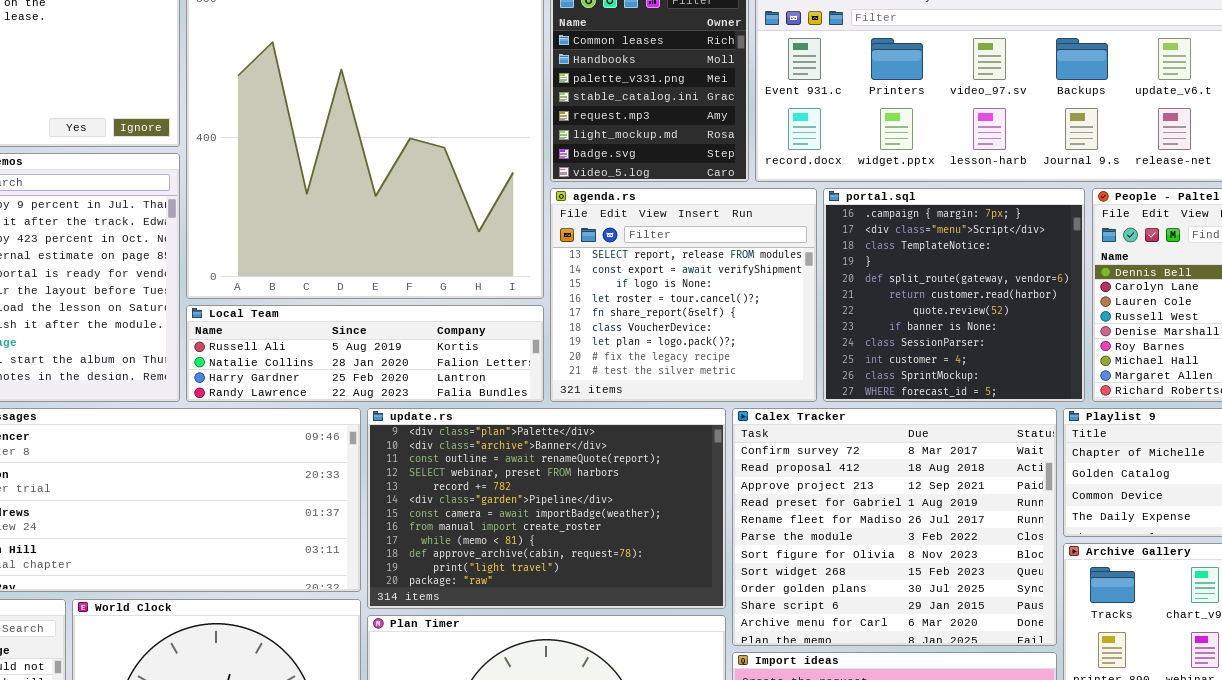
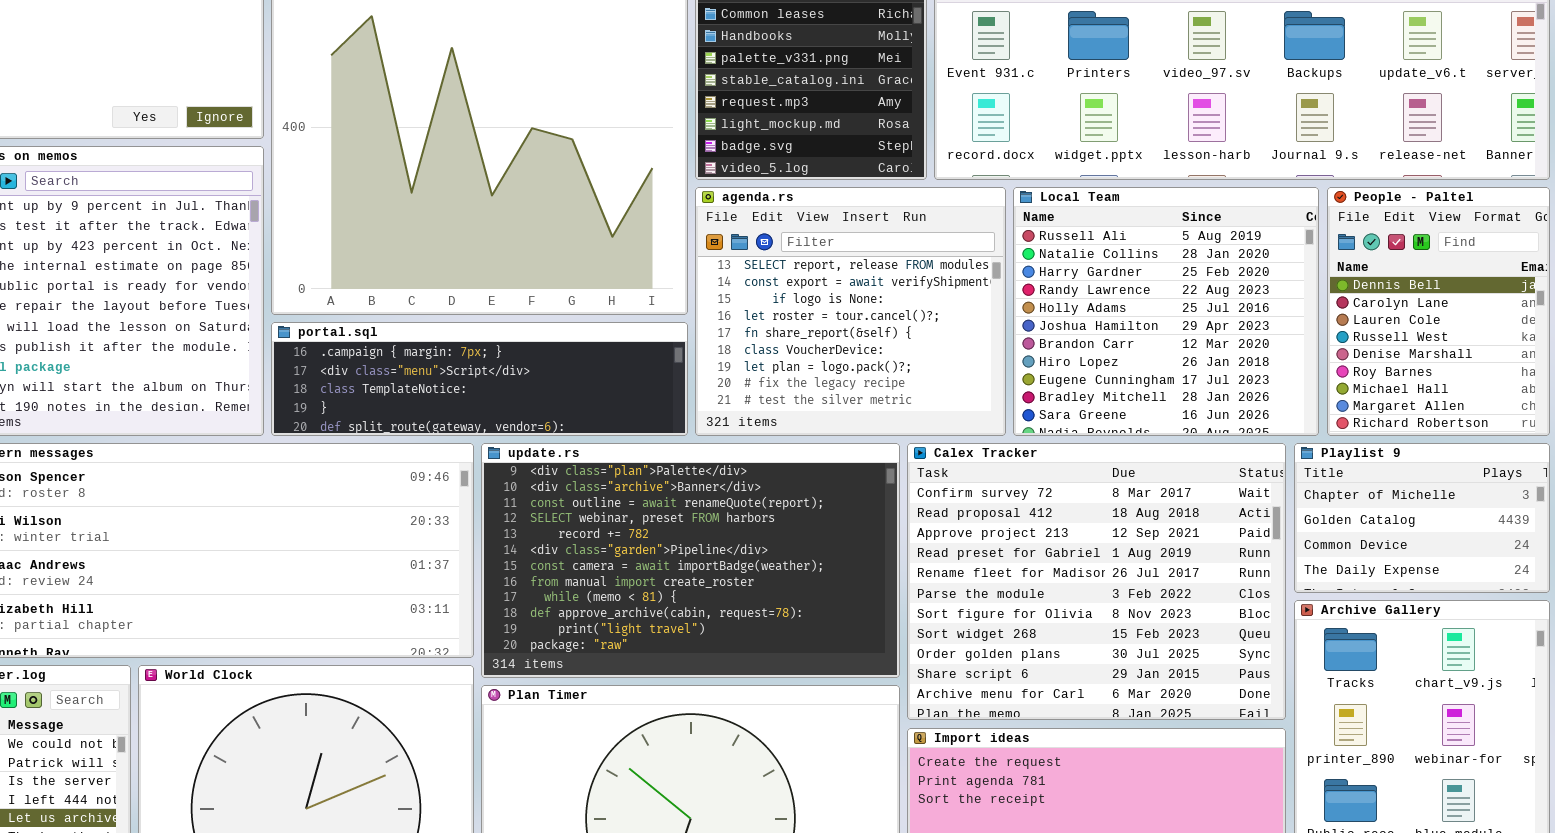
portal.sql: [823,188,1085,402] -> [271,322,688,436], moved, resized
Local Team: [186,305,544,402] -> [1013,187,1319,436], moved, resized

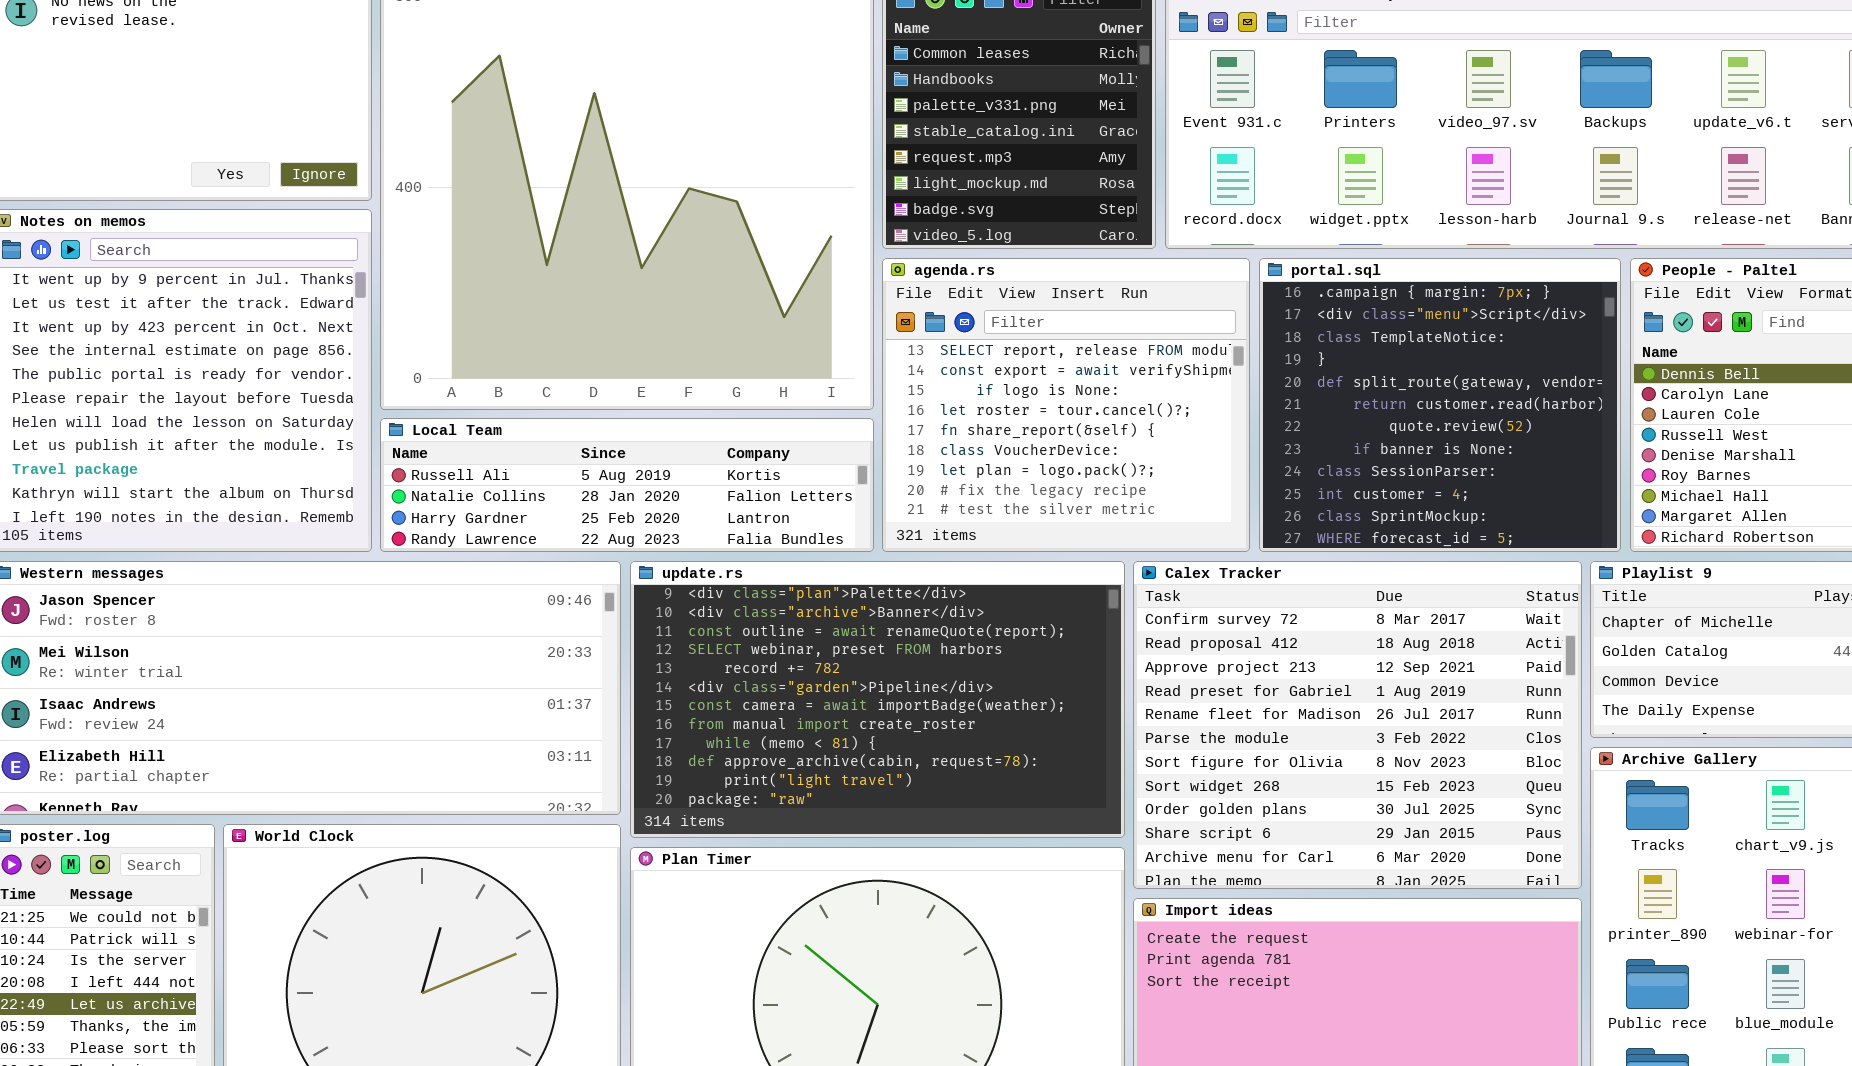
Local Team: [1013,187,1319,436] -> [380,418,874,552], moved, resized
portal.sql: [271,322,688,436] -> [1259,258,1621,552], moved, resized

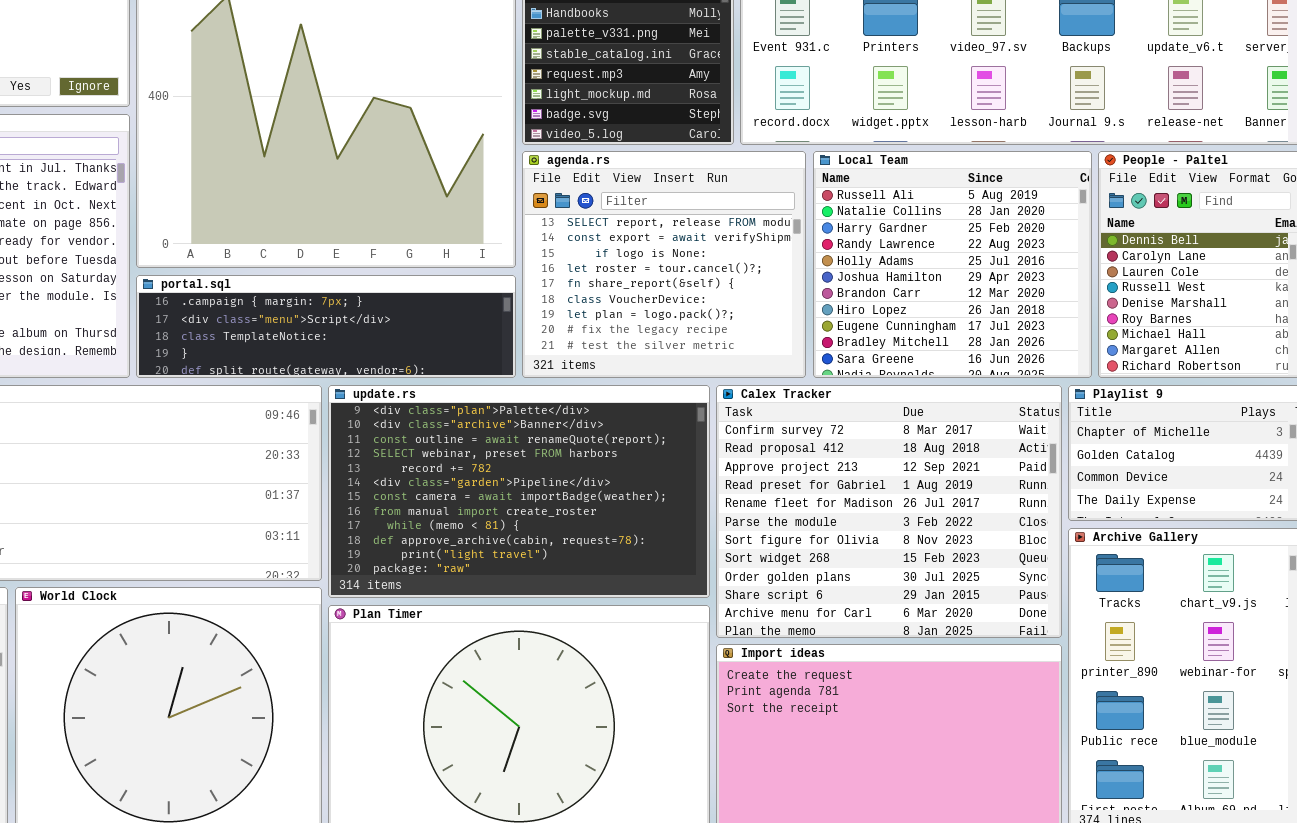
portal.sql: [1259,258,1621,552] -> [136,275,516,378], moved, resized
Local Team: [380,418,874,552] -> [813,151,1092,378], moved, resized

